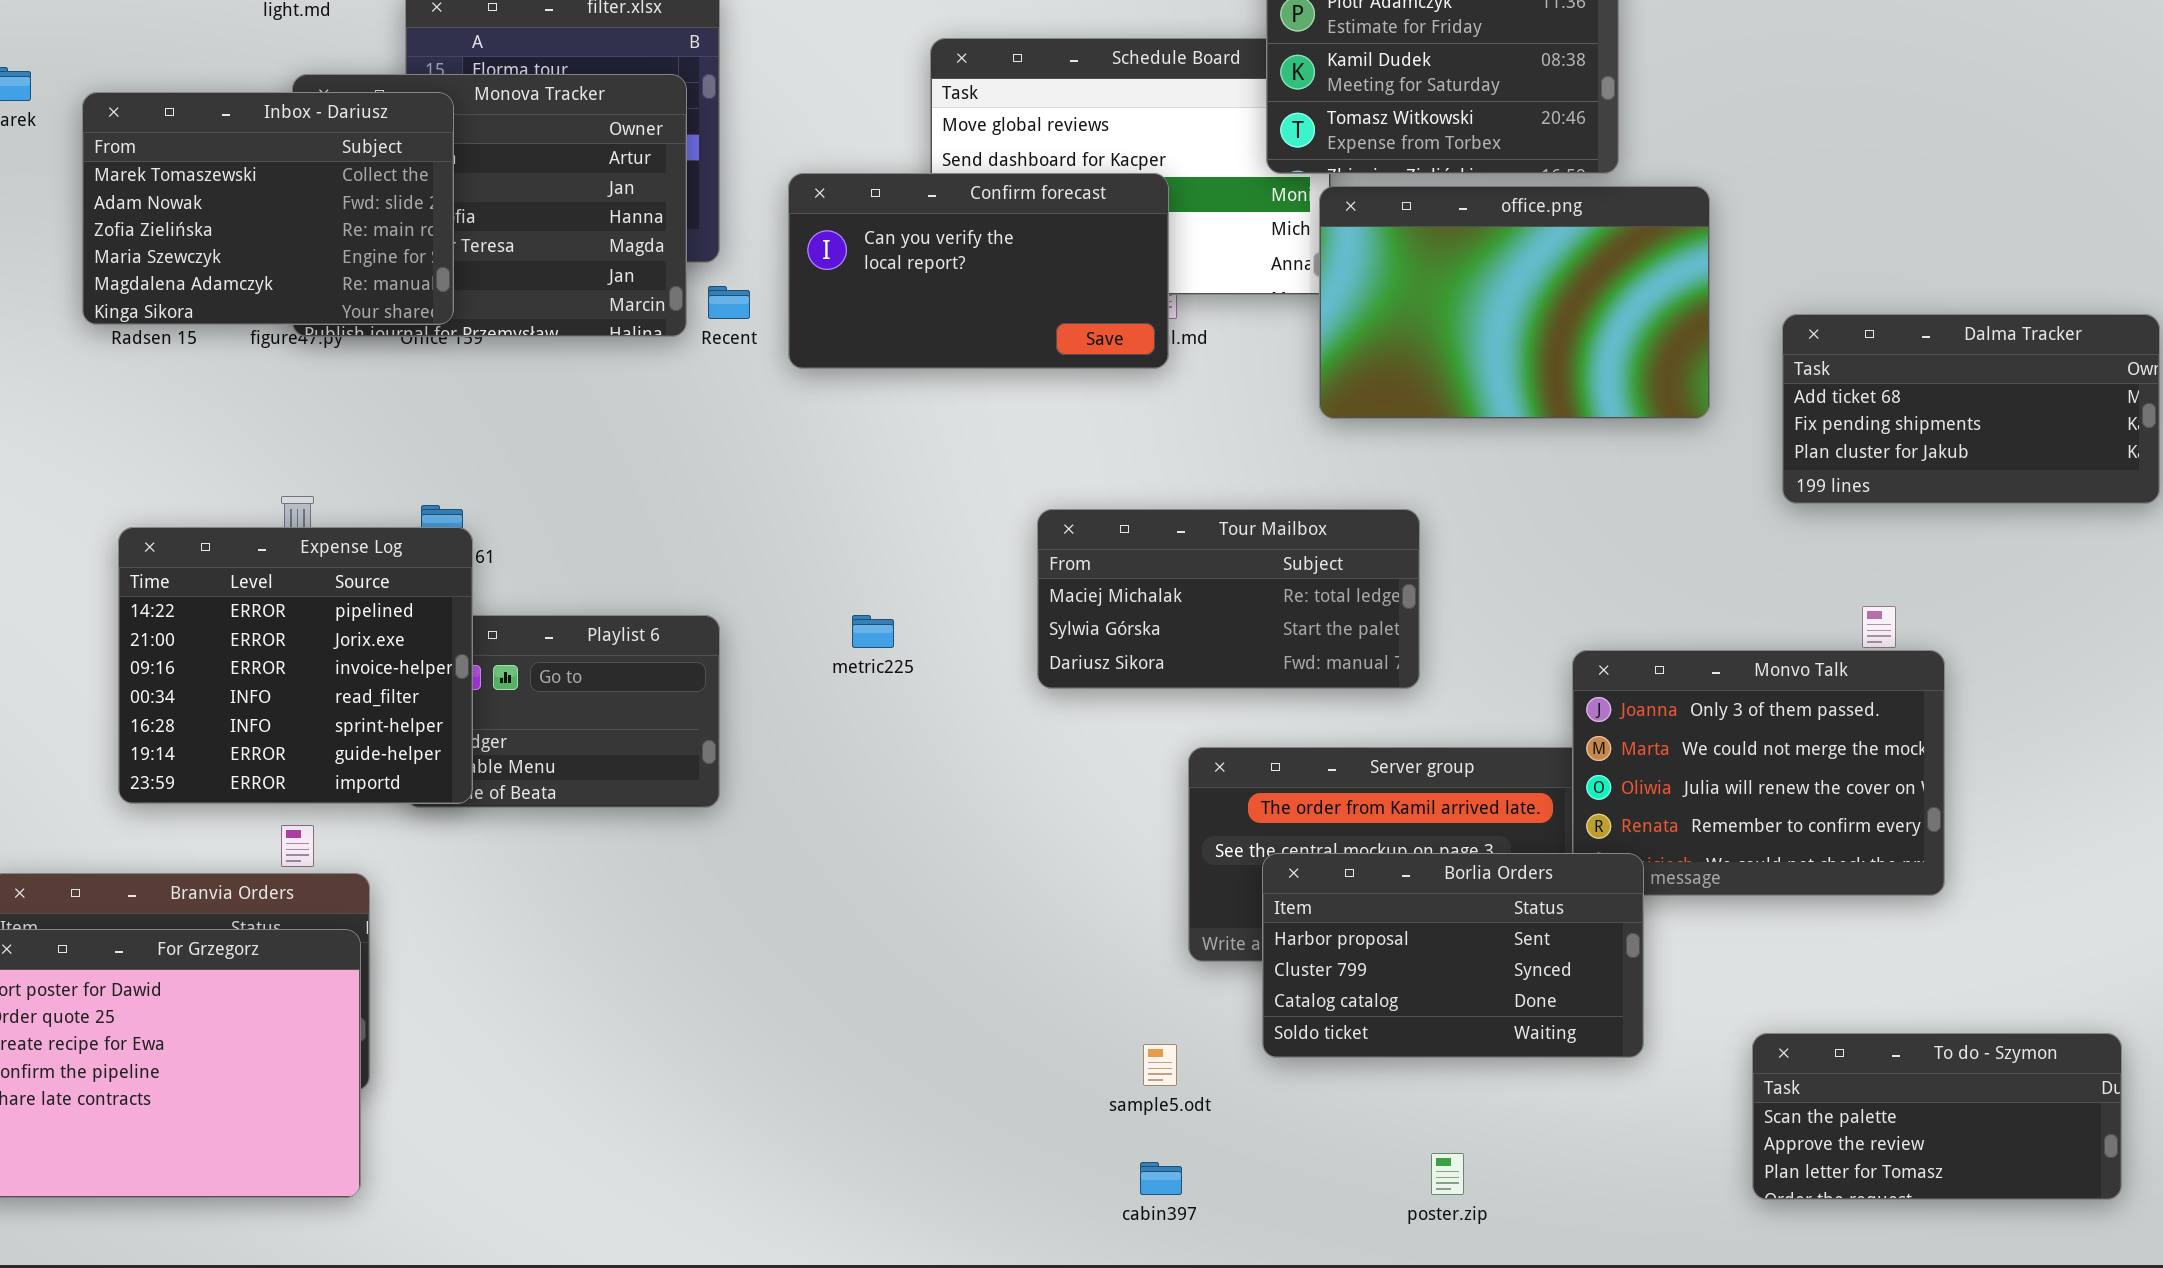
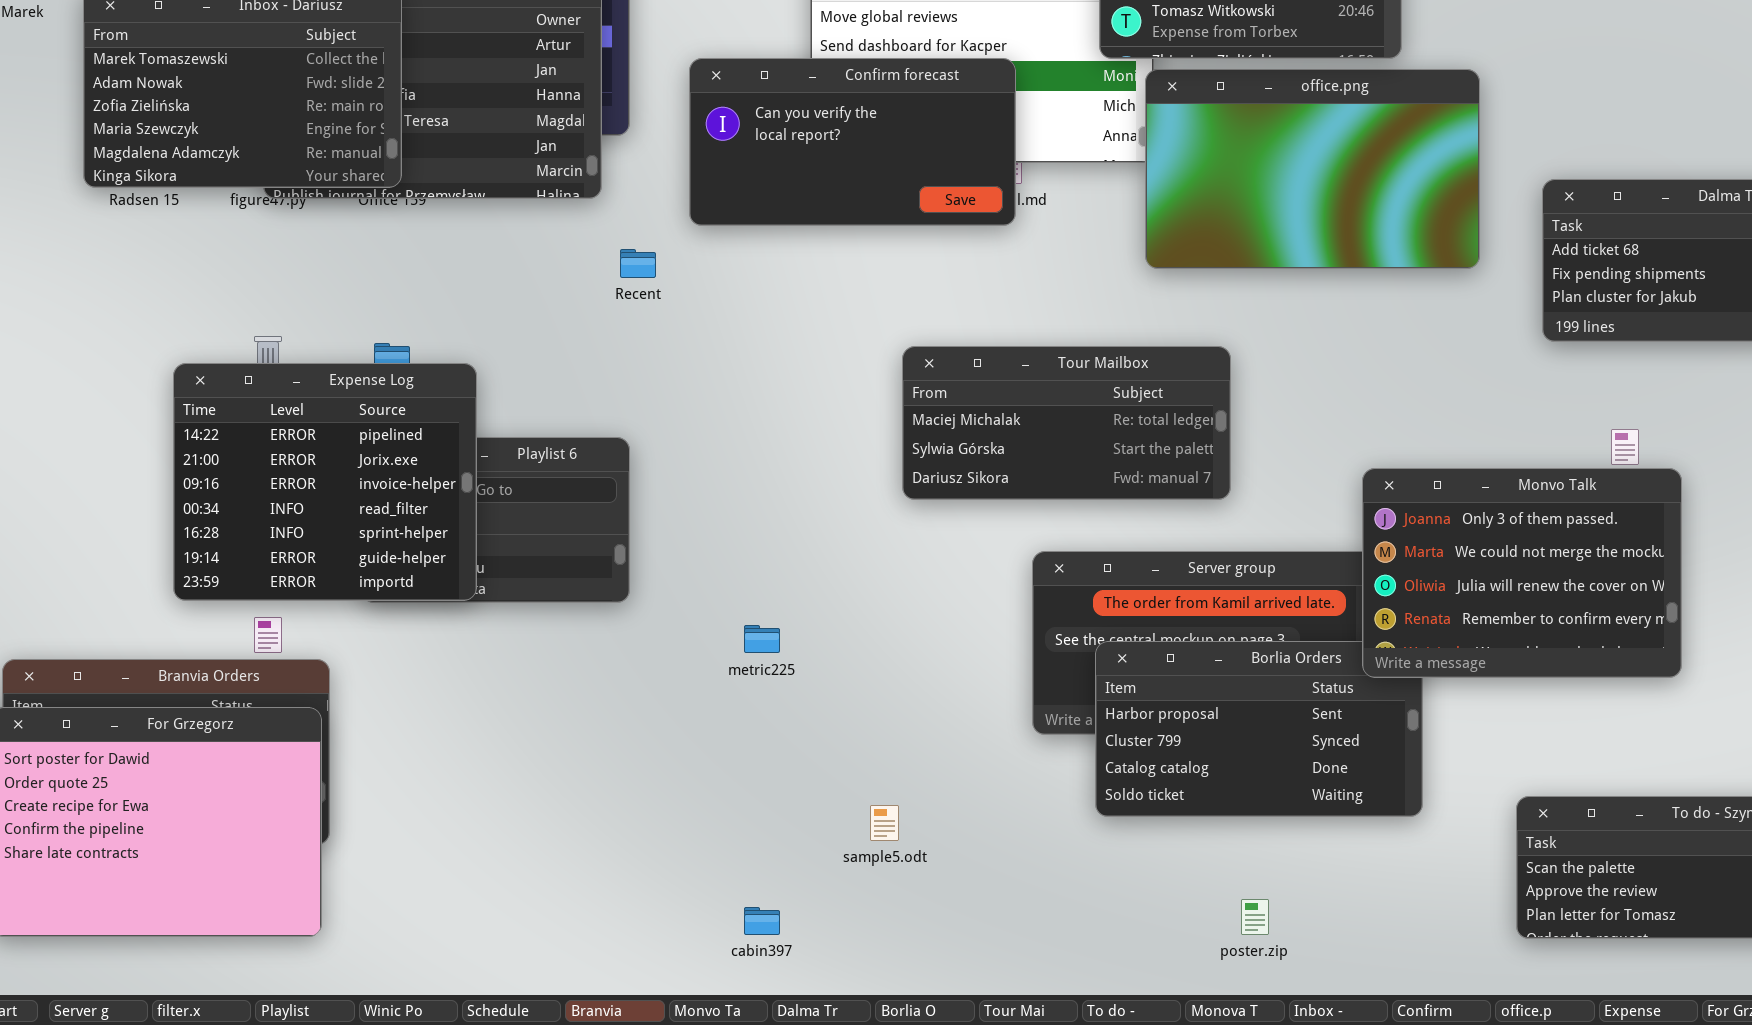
Recent: [708,286,750,319] -> [620,249,656,278], moved
Expense Log: [118,527,473,804] -> [173,363,477,601], moved
metric225: [852,615,894,648] -> [744,625,780,653], moved
Monvo Talk: [1572,650,1945,896] -> [1362,468,1682,678], raised
sample5.odt: [1143,1044,1177,1086] -> [870,805,899,841], moved
cabin397: [1140,1162,1182,1195] -> [744,907,780,935], moved

